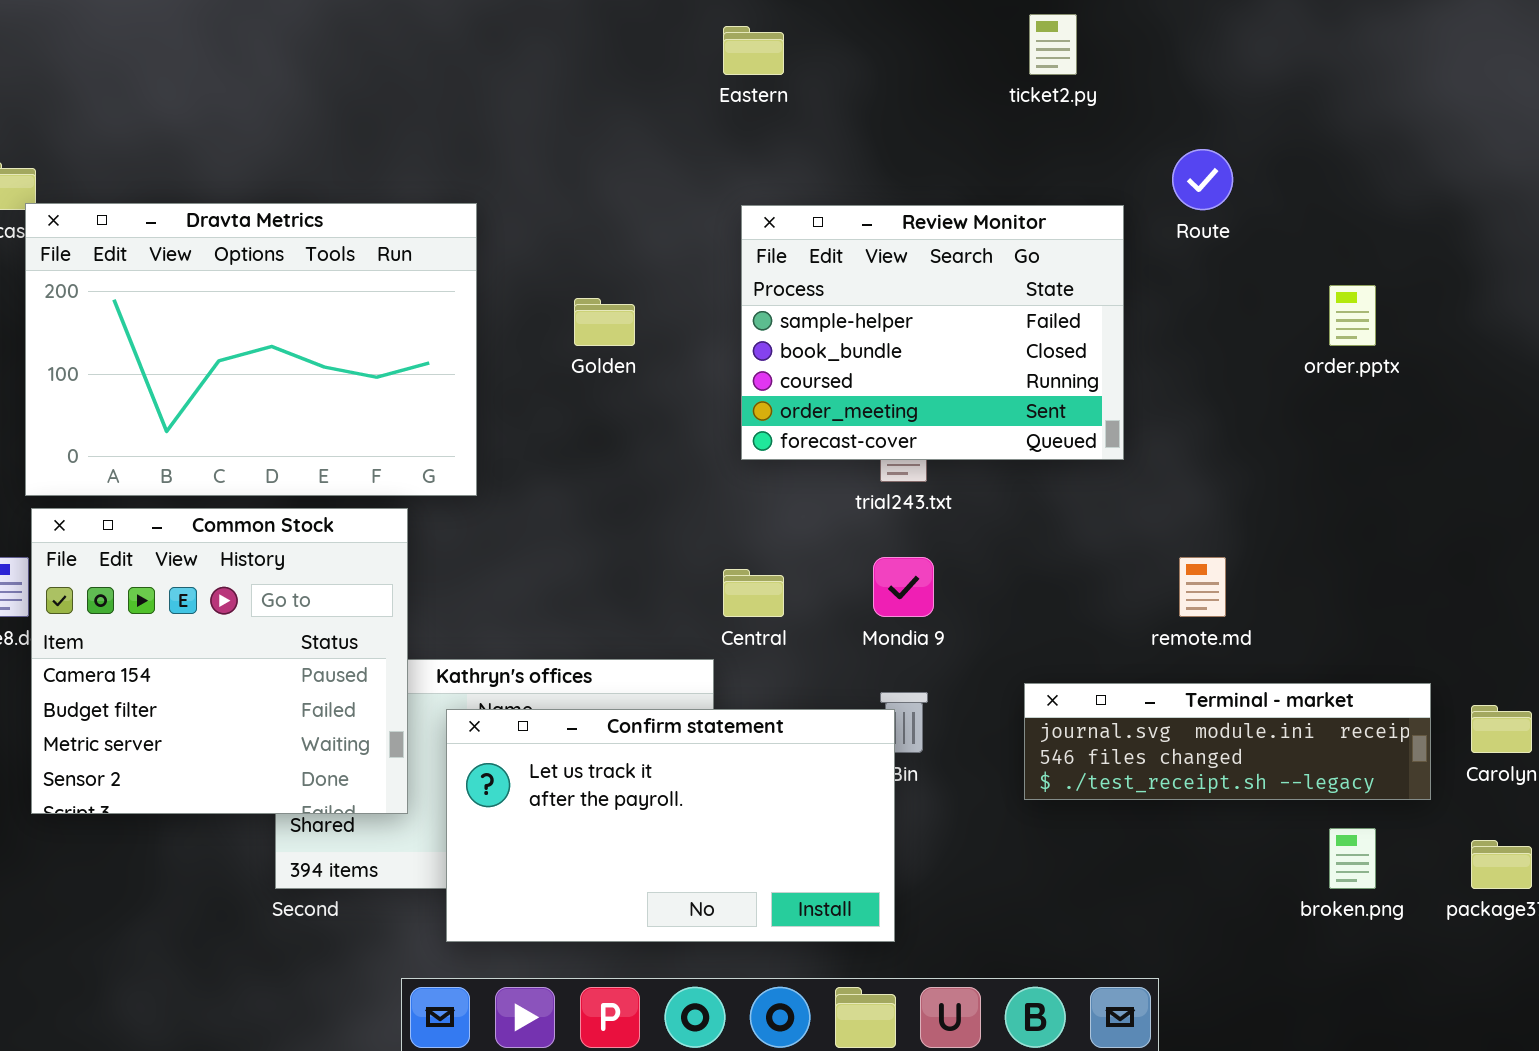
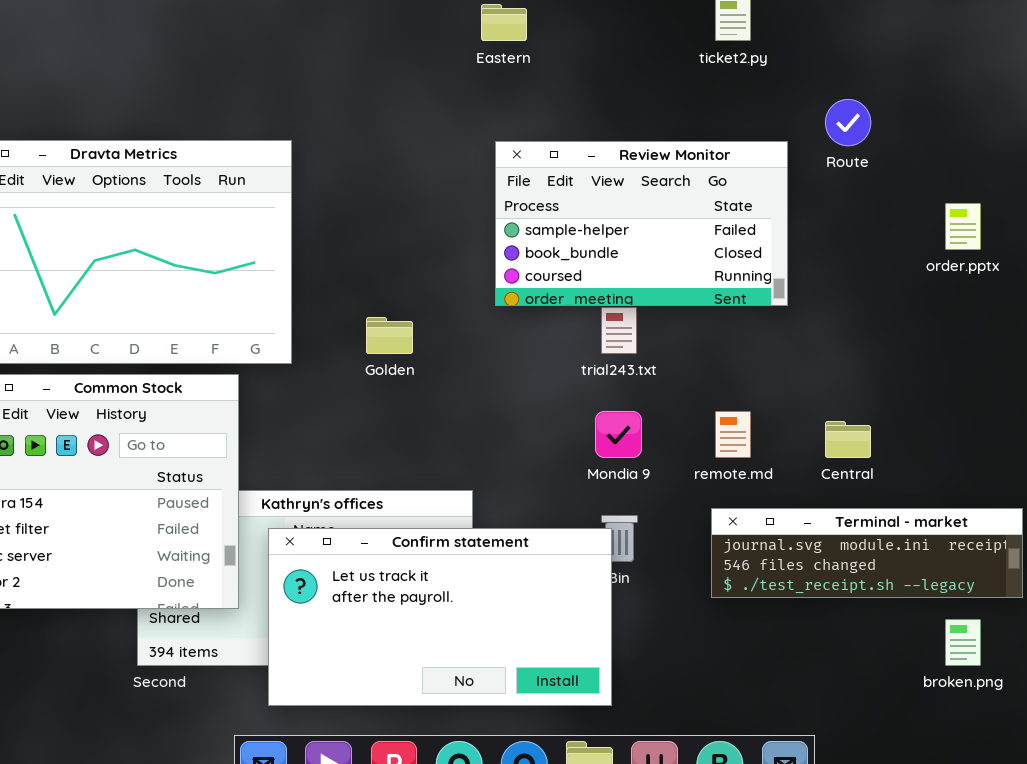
Review Monitor: [741,205,1124,460] -> [495,141,788,306], resized
Golden: [574,298,635,346] -> [366,317,413,354], moved
remote.md: [1179,557,1226,617] -> [715,411,751,458], moved
Central: [723,569,784,617] -> [825,421,871,458], moved

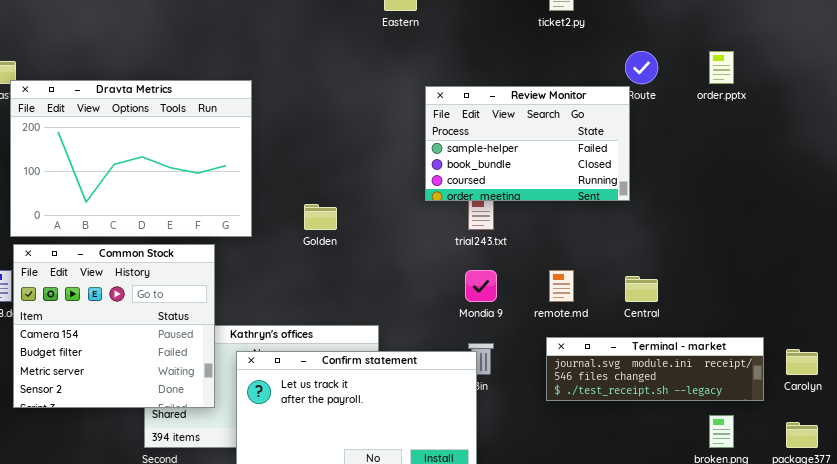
Review Monitor: [495,141,788,306] -> [425,86,630,201], moved
order.pptx: [945,203,981,250] -> [709,51,734,84], moved

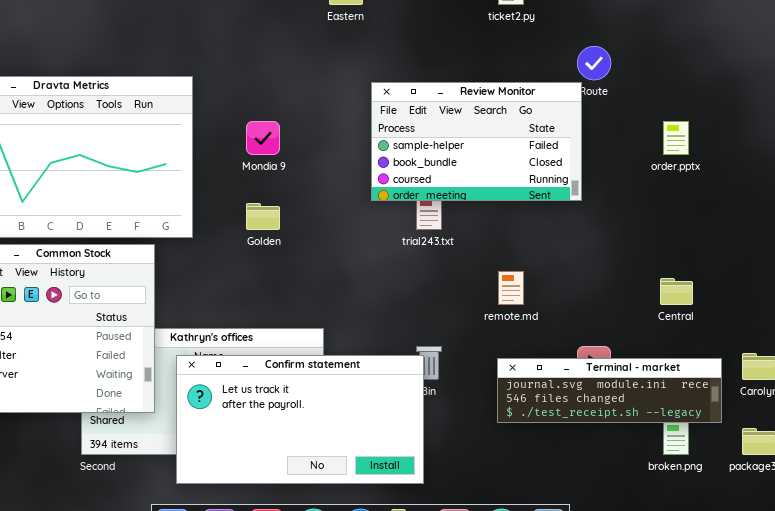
order.pptx: [709,51,734,84] -> [663,121,689,155], moved
Mondia 9: [465,270,497,302] -> [246,121,280,155], moved
Central: [625,276,658,302] -> [660,278,693,305], moved
Terminal - market: [546,337,764,401] -> [497,358,722,423], moved

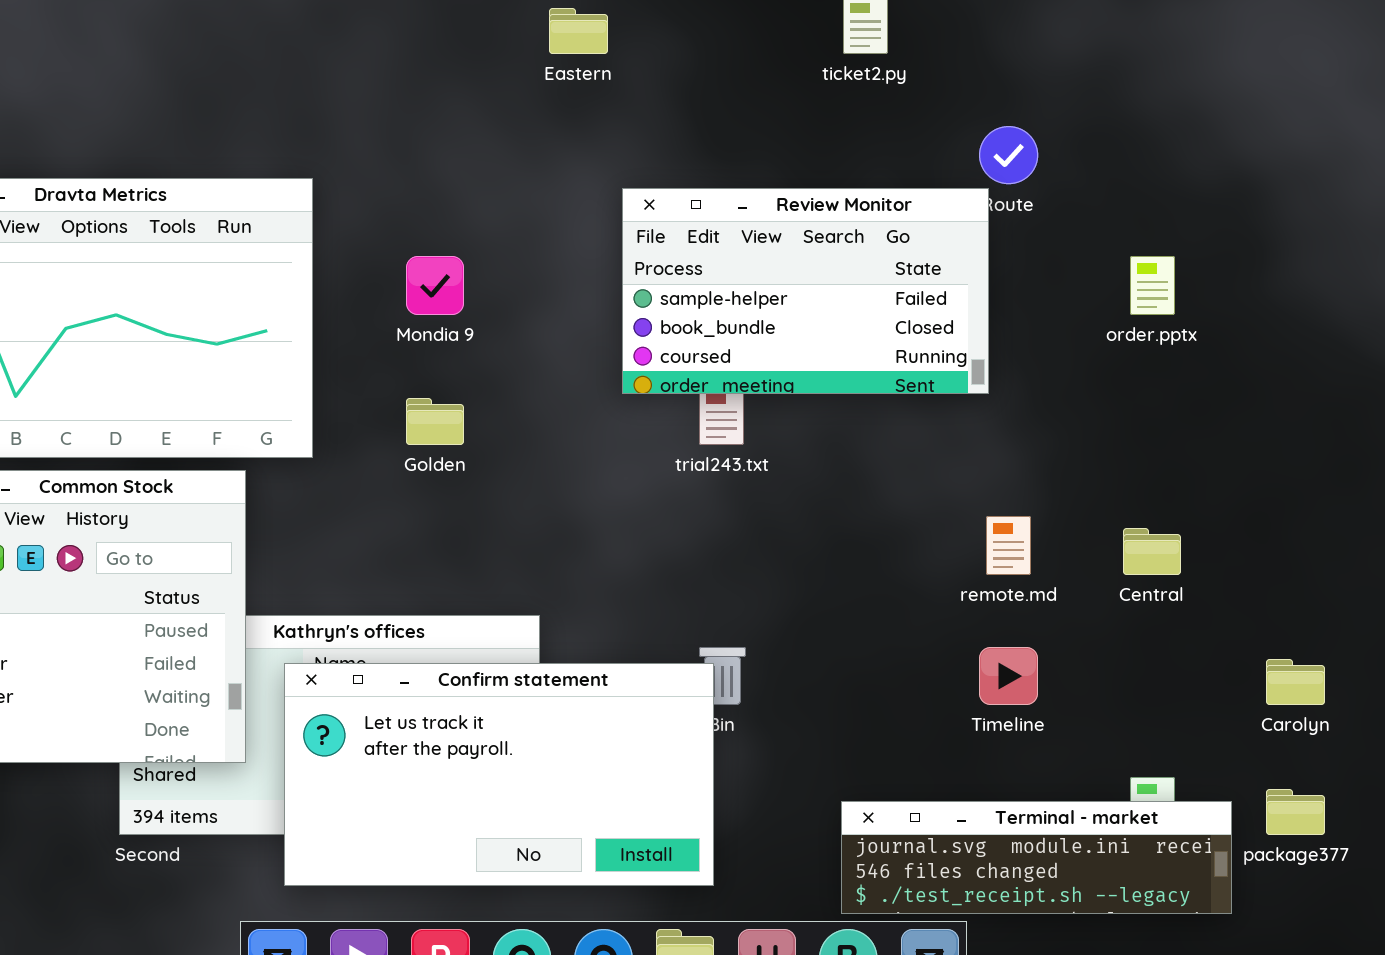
remote.md: [498,271,524,305] -> [986,516,1031,575], moved
Terminal - market: [497,358,722,423] -> [841,801,1232,914], moved

